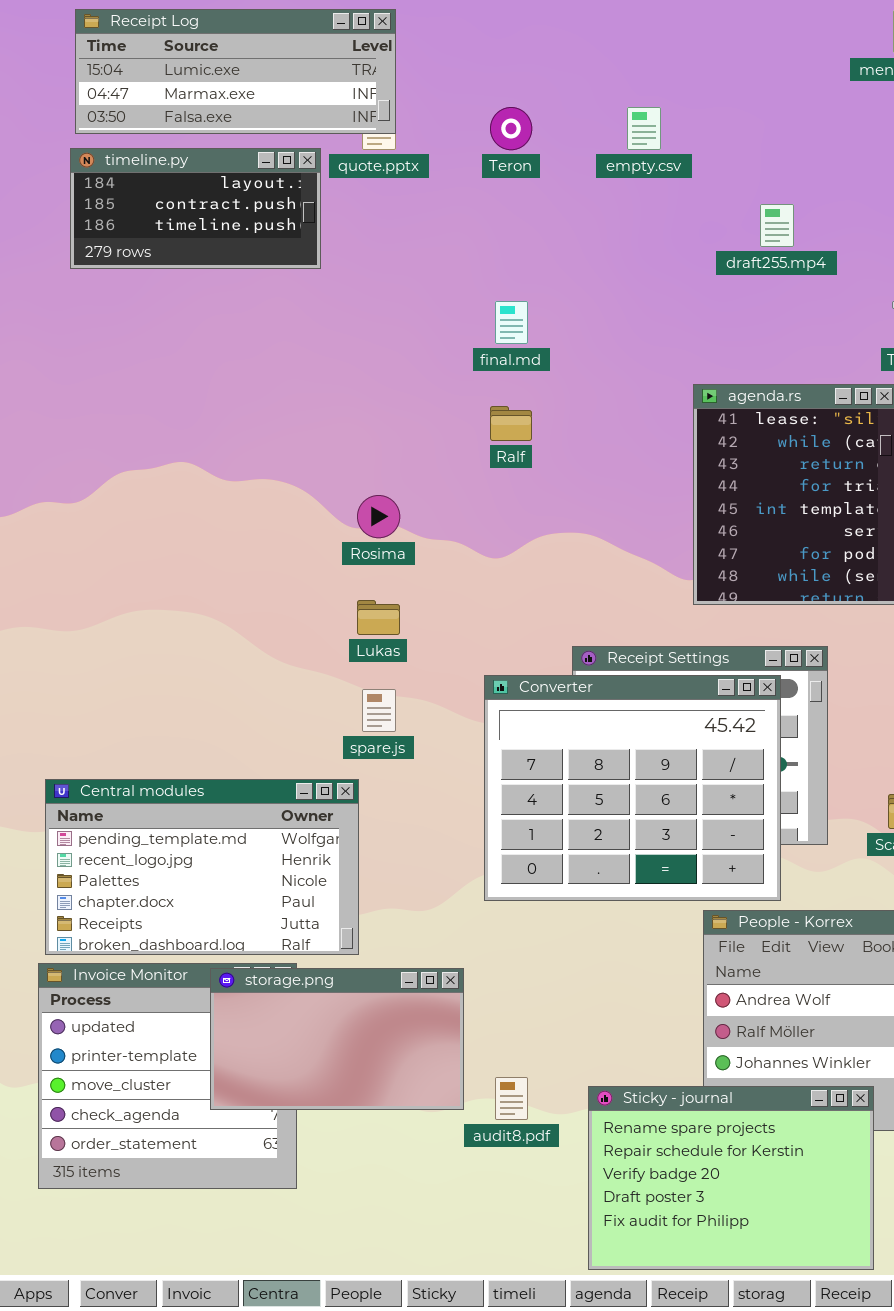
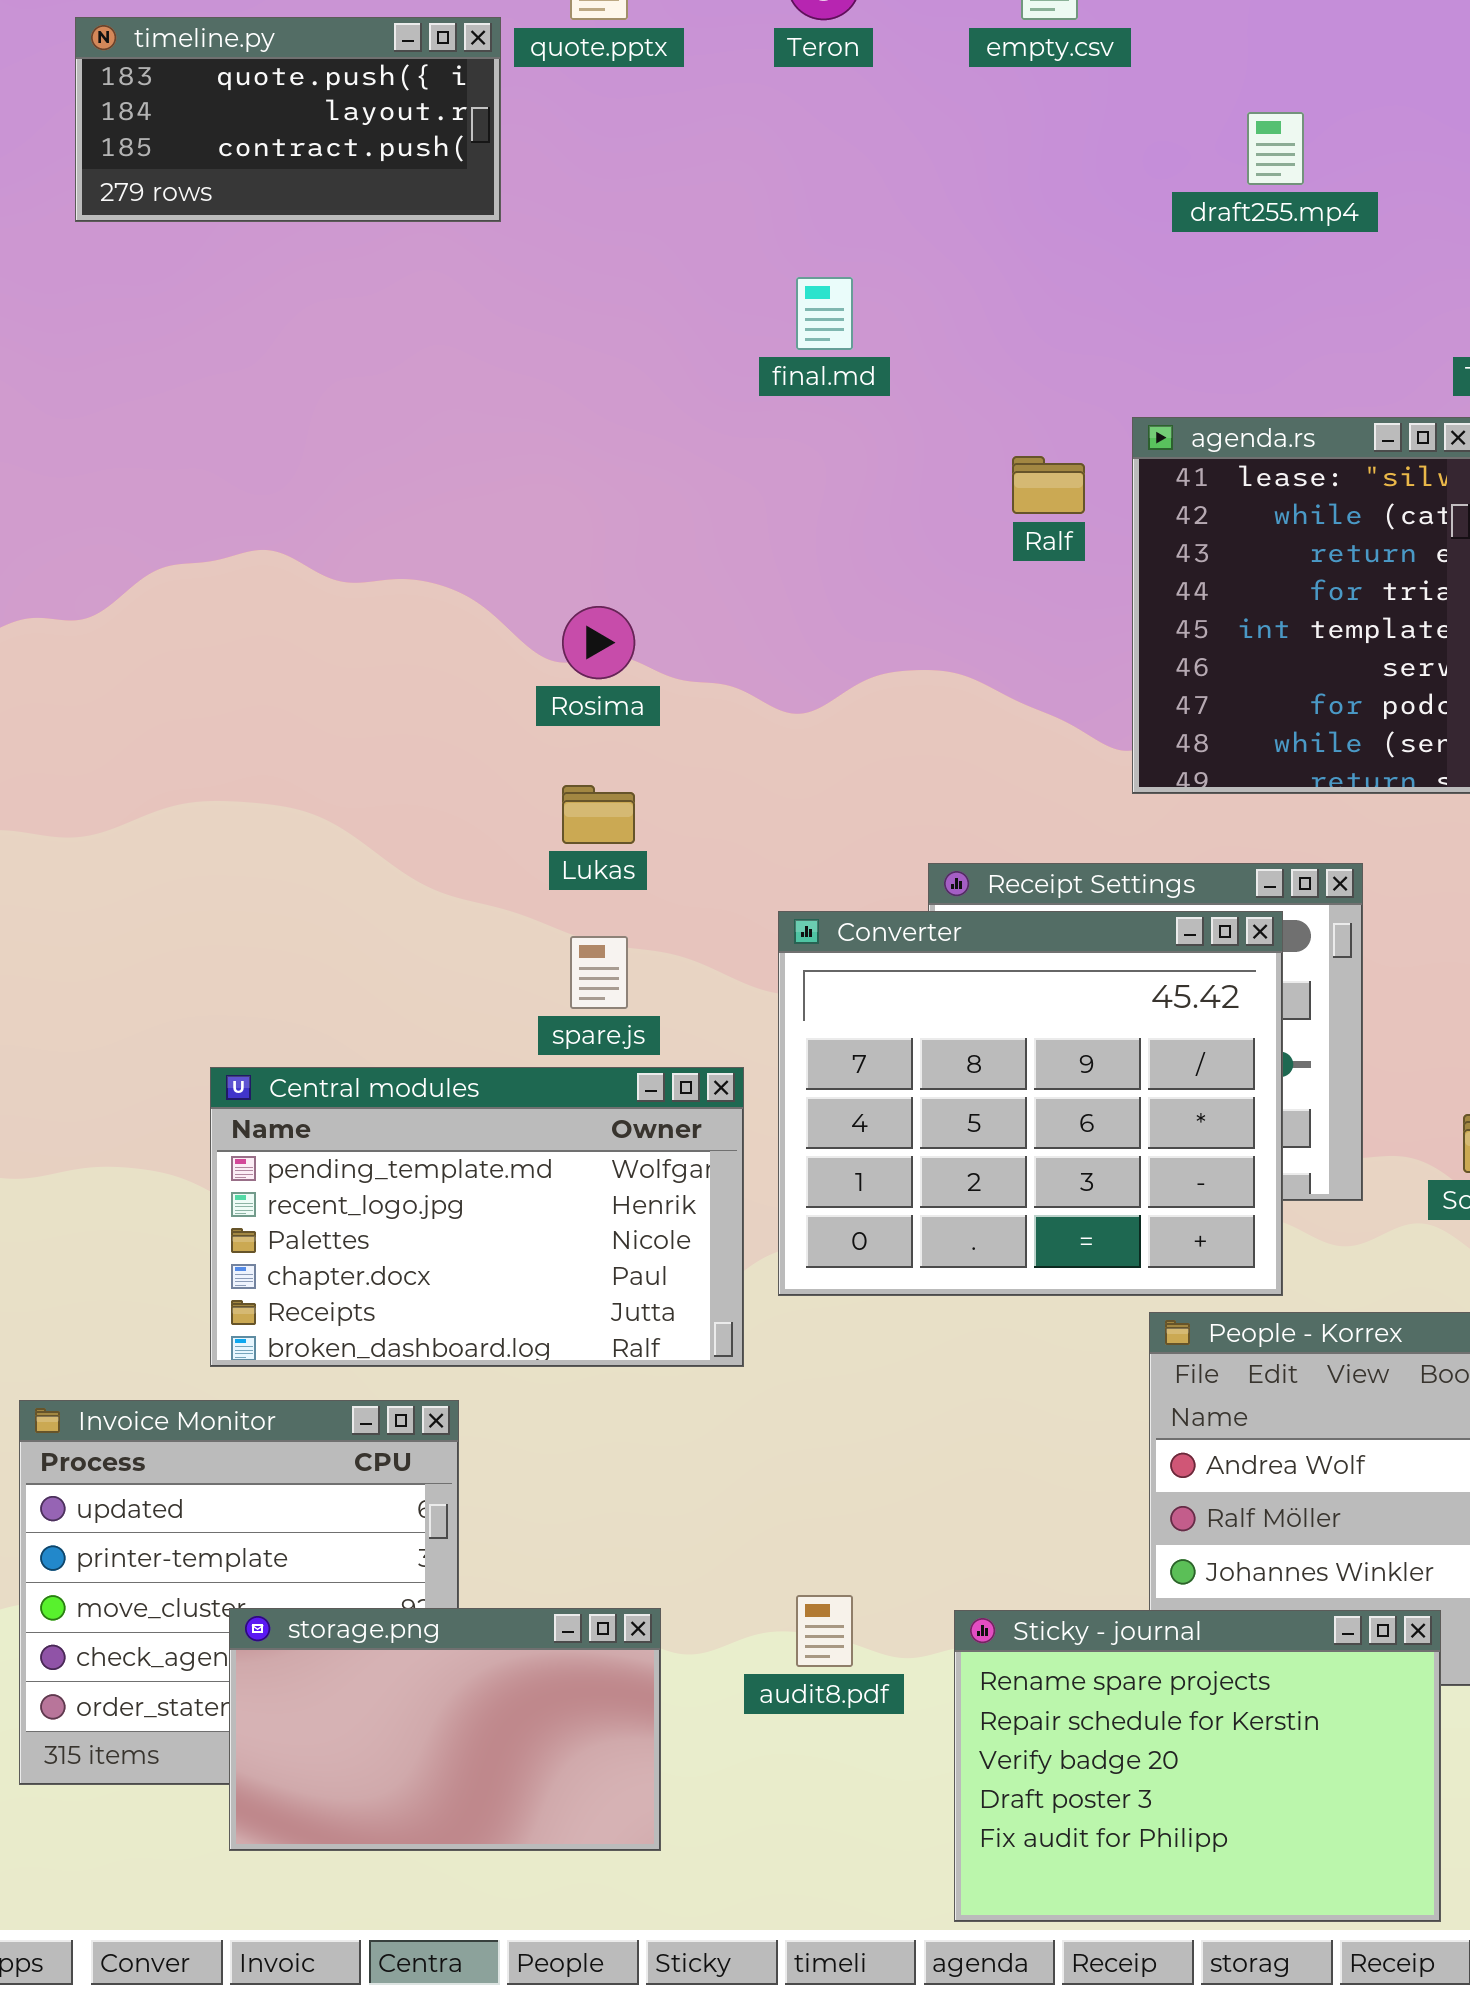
timeline.py: [70,148,321,269] -> [75,17,501,222], scrolled up 1 row
Ralf: [490,406,532,441] -> [1012,456,1085,514], moved
Central modules: [45,779,359,955] -> [210,1067,744,1367], moved
storage.png: [210,968,464,1110] -> [229,1608,661,1851], moved

